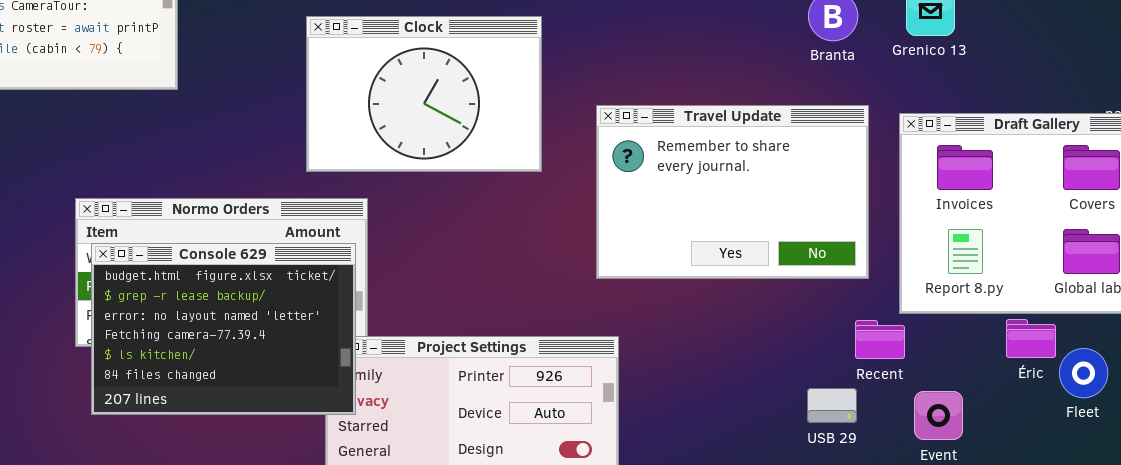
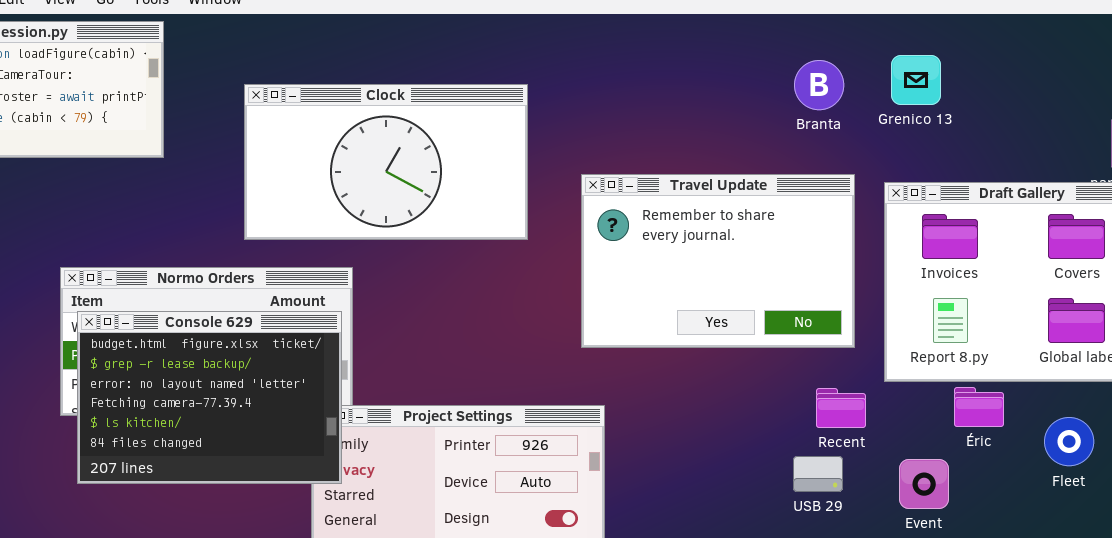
Clock: [306,16,542,172] -> [244,84,528,240], resized
Éric: [1006,319,1056,358] -> [954,387,1004,427], moved
Recent: [855,320,905,359] -> [816,388,866,428], moved

